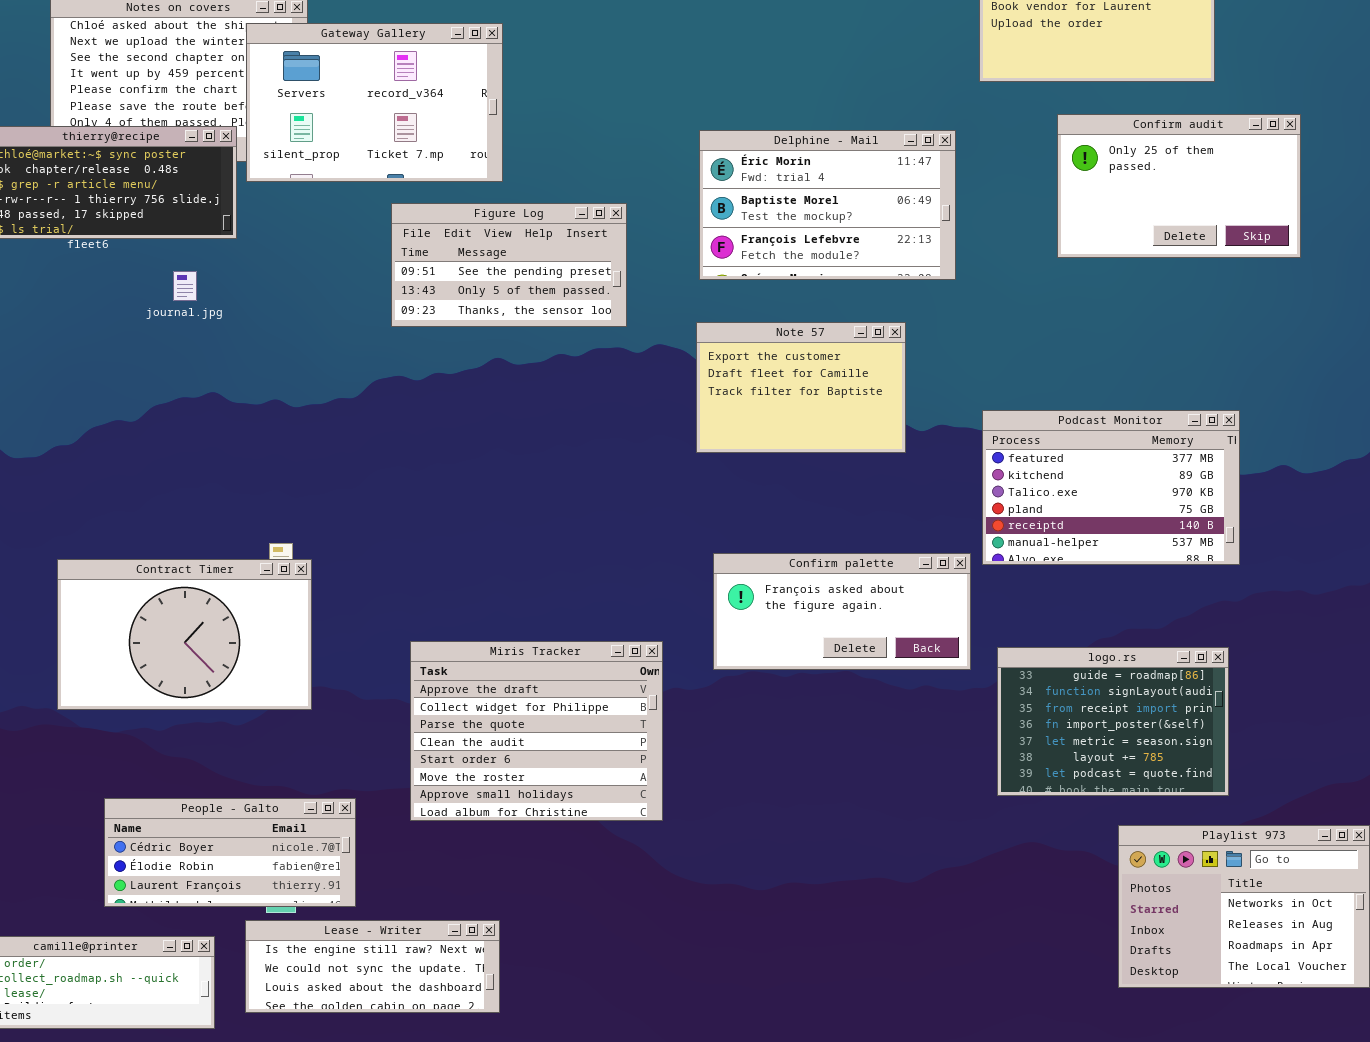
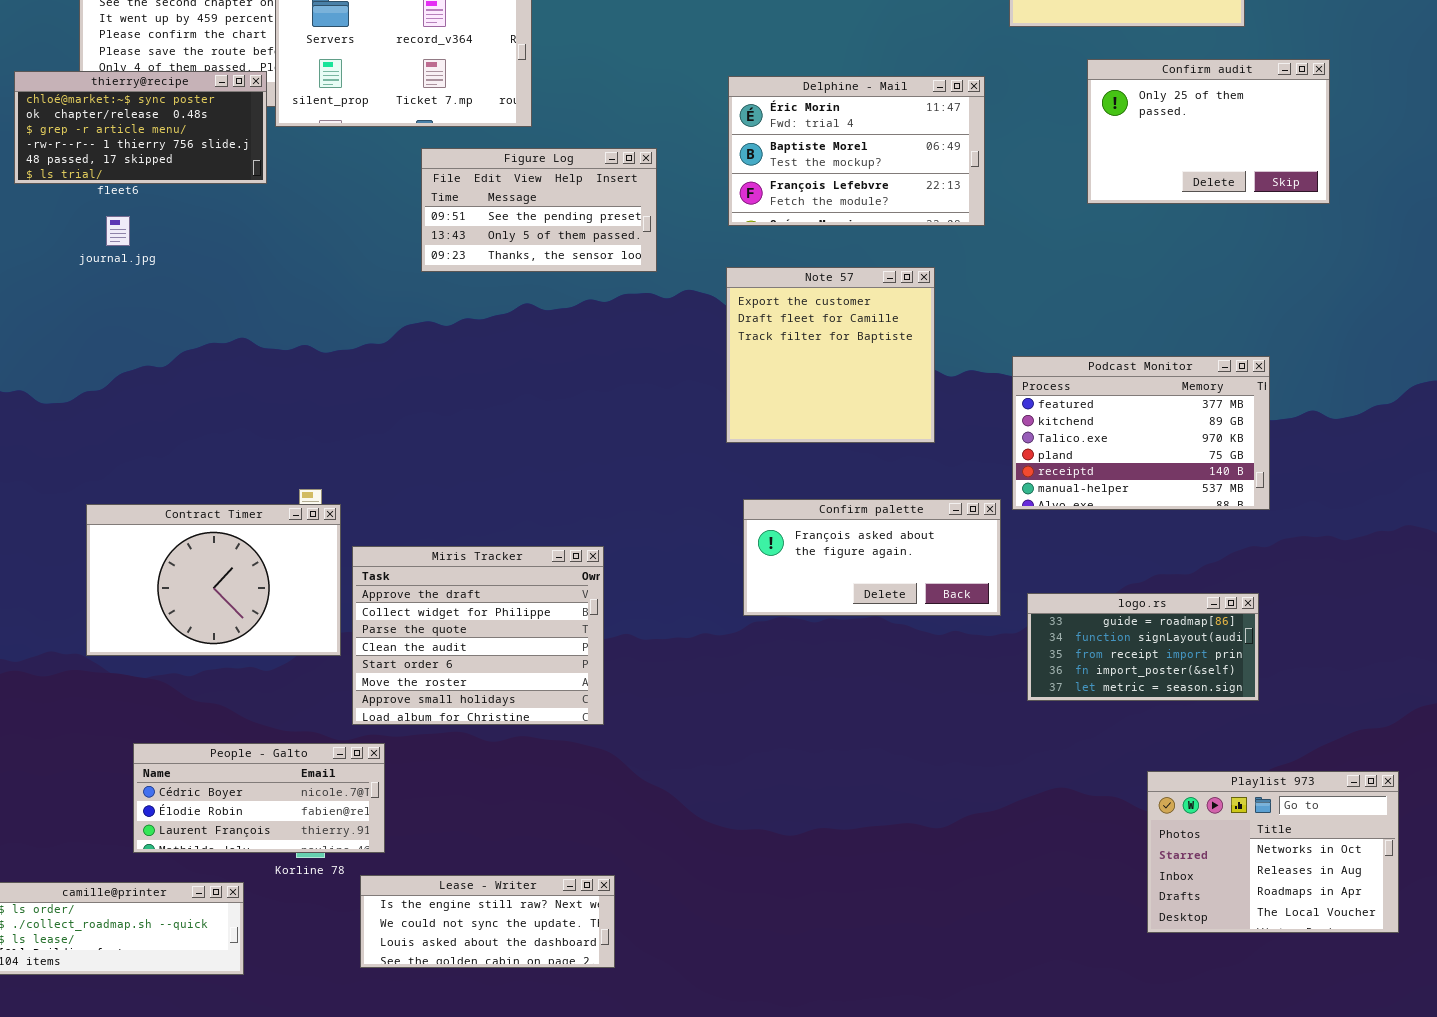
journal.jpg: [173,271,197,301] -> [106,216,130,246], moved
Note 57: [696,322,906,453] -> [726,267,935,443], resized
Miris Tracker: [410,641,663,821] -> [352,546,604,725], moved
logo.rs: [997,647,1229,796] -> [1027,593,1259,701], resized
Lease - Writer: [245,920,500,1013] -> [360,875,615,968], moved

